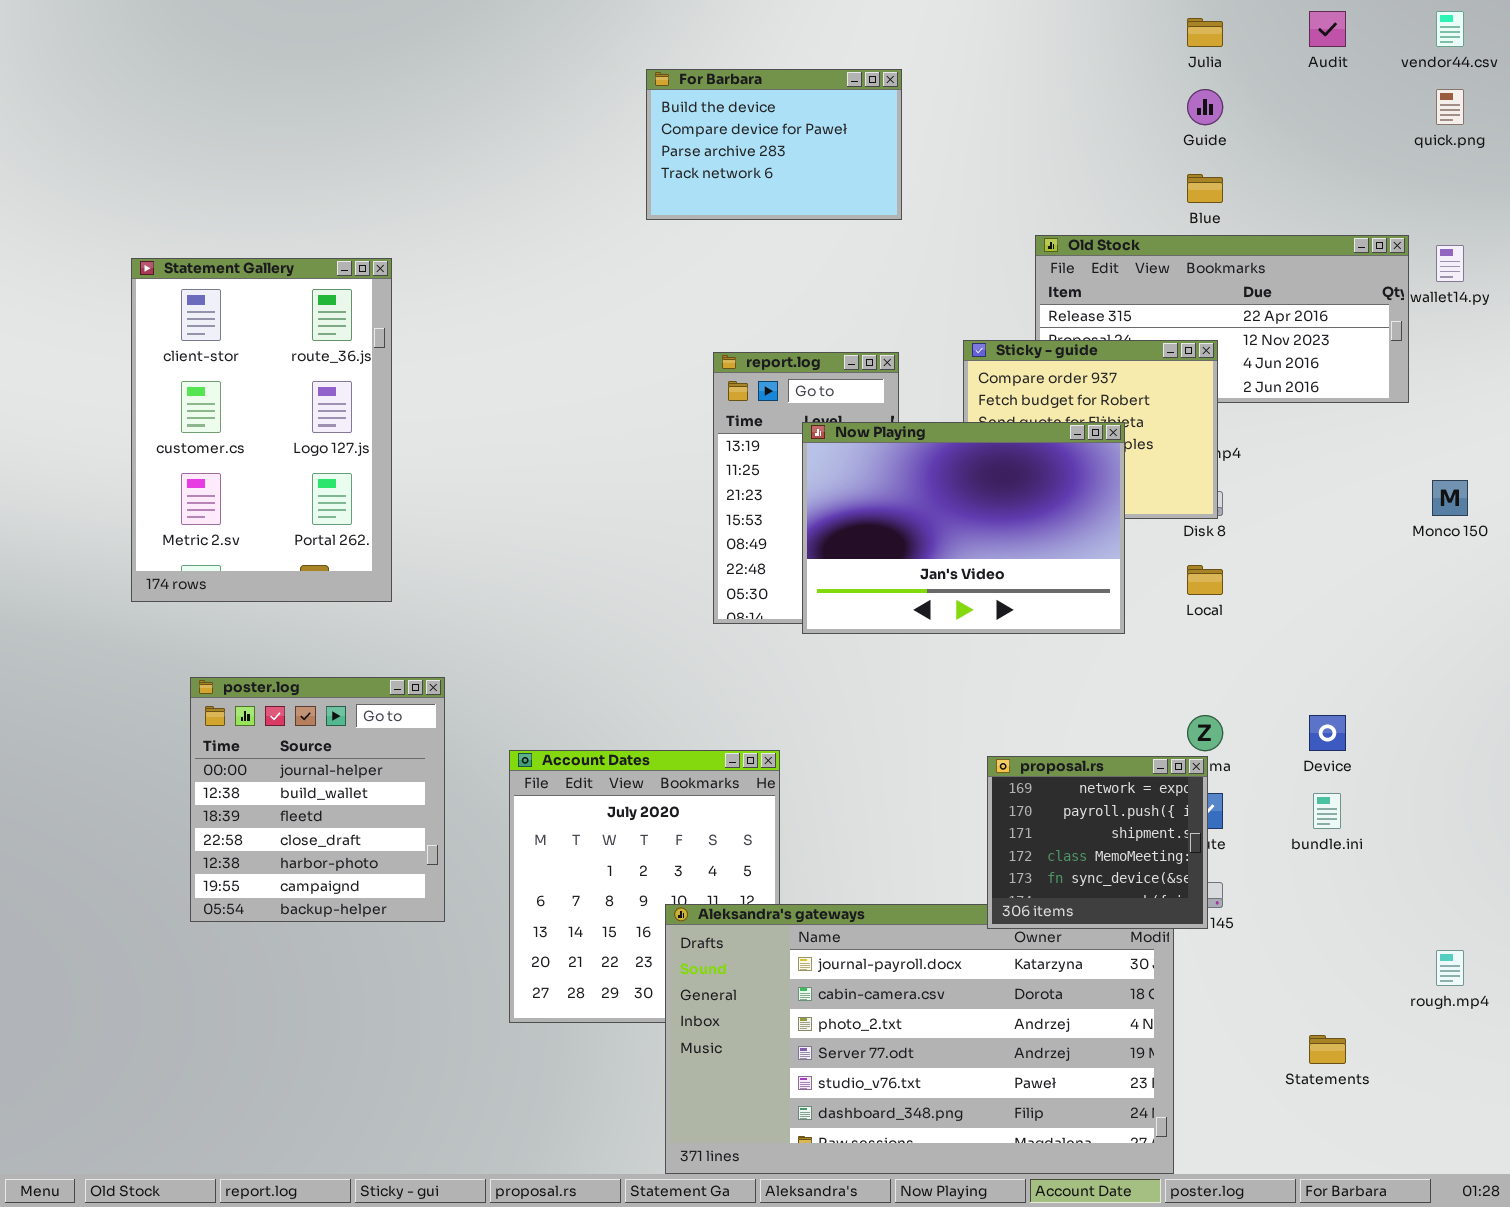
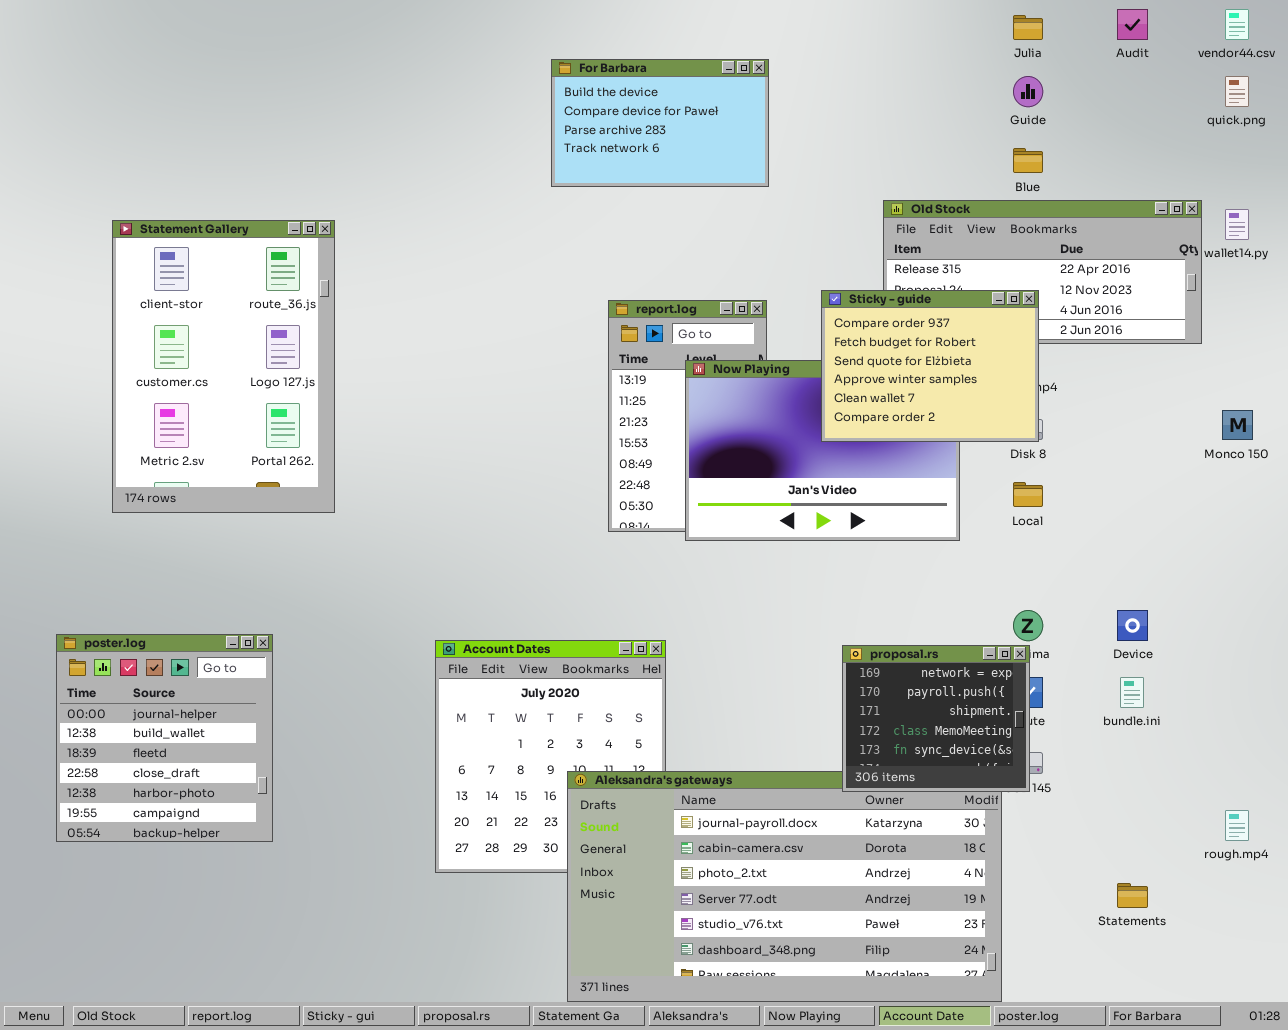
Sticky - guide: [963,340,1218,519] -> [821,290,1039,442], raised
poster.log: [190,677,445,922] -> [56,634,273,842], moved

